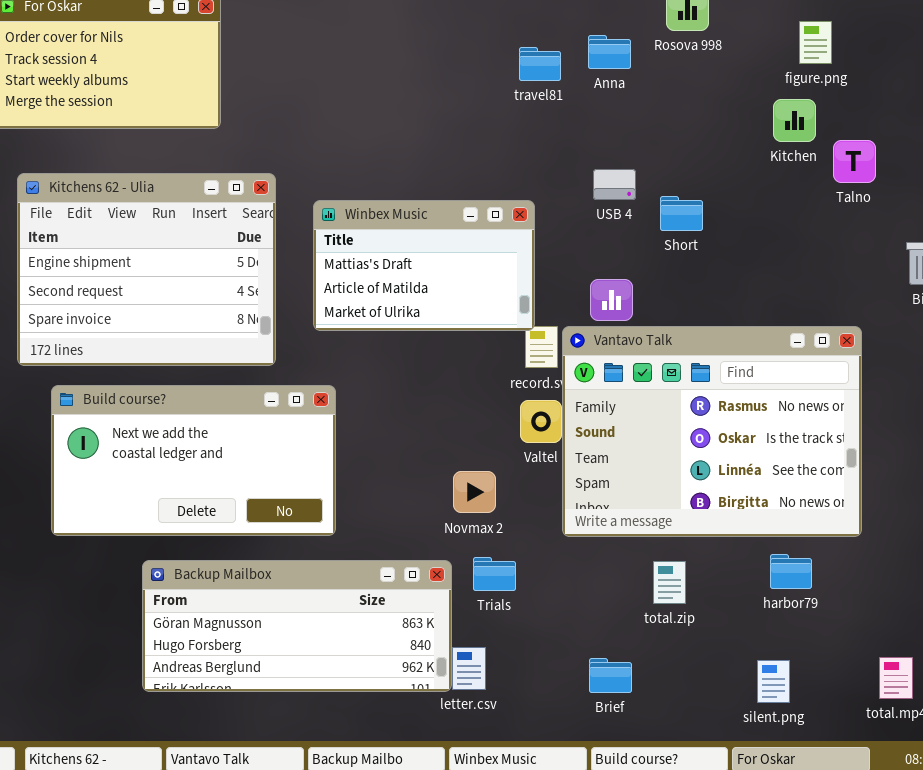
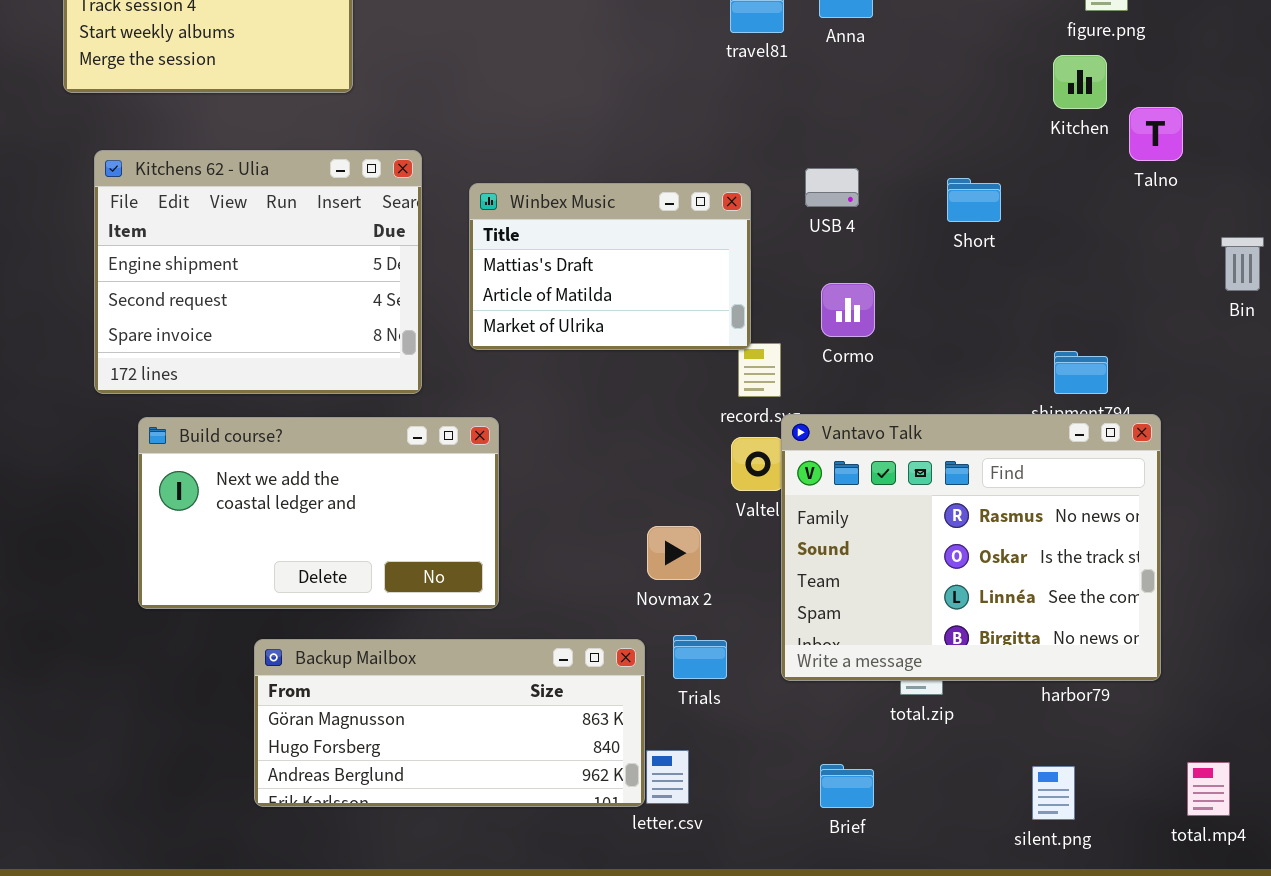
USB 4: [593,169,636,200] -> [805,168,859,207], moved
Short: [660,196,703,231] -> [947,178,1001,222], moved
Vantavo Talk: [562,326,862,537] -> [781,414,1161,681], moved

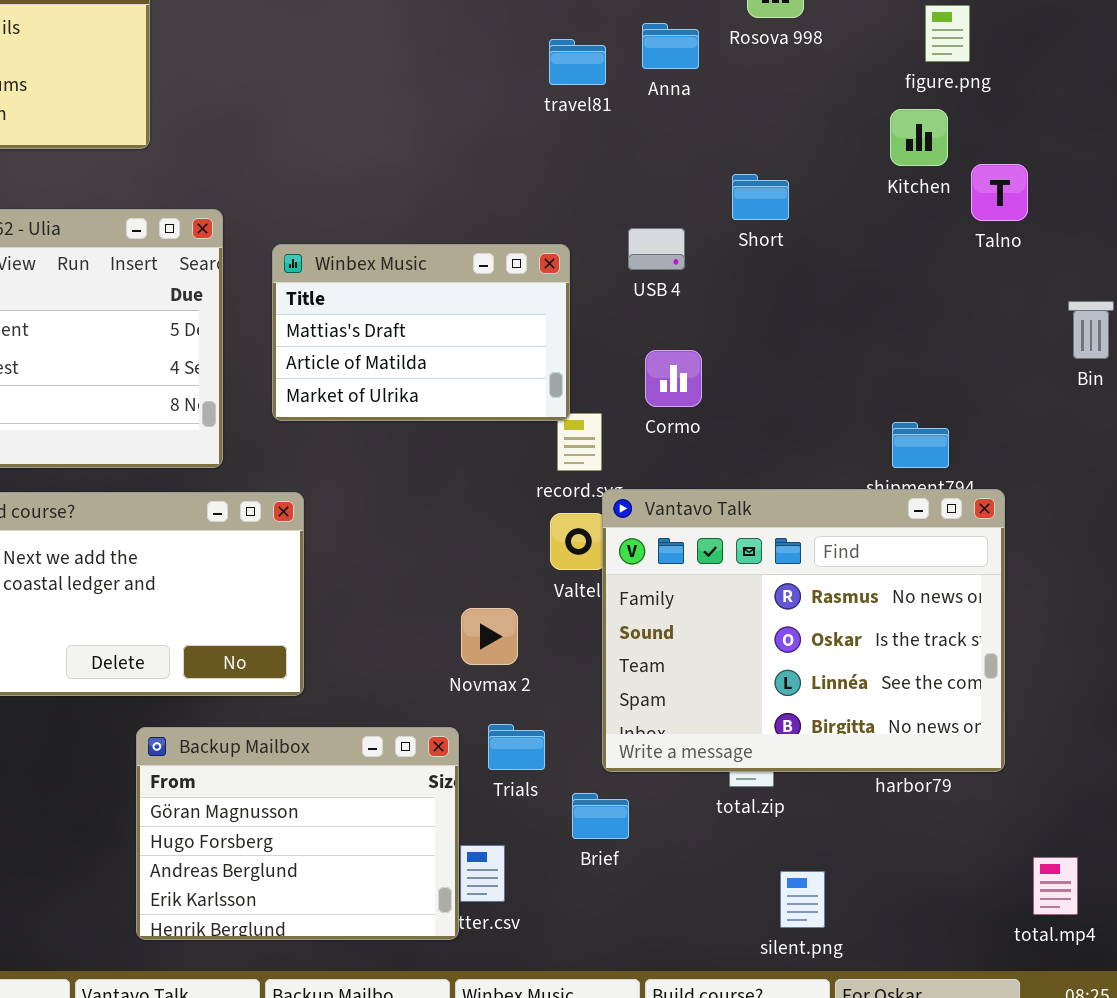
Short: [947,178,1001,222] -> [732,174,789,220], moved
Backup Mailbox: [254,639,645,807] -> [136,727,459,940], resized
Brief: [820,764,874,808] -> [572,793,629,839], moved
silent.png: [1032,766,1075,820] -> [780,871,825,928], moved

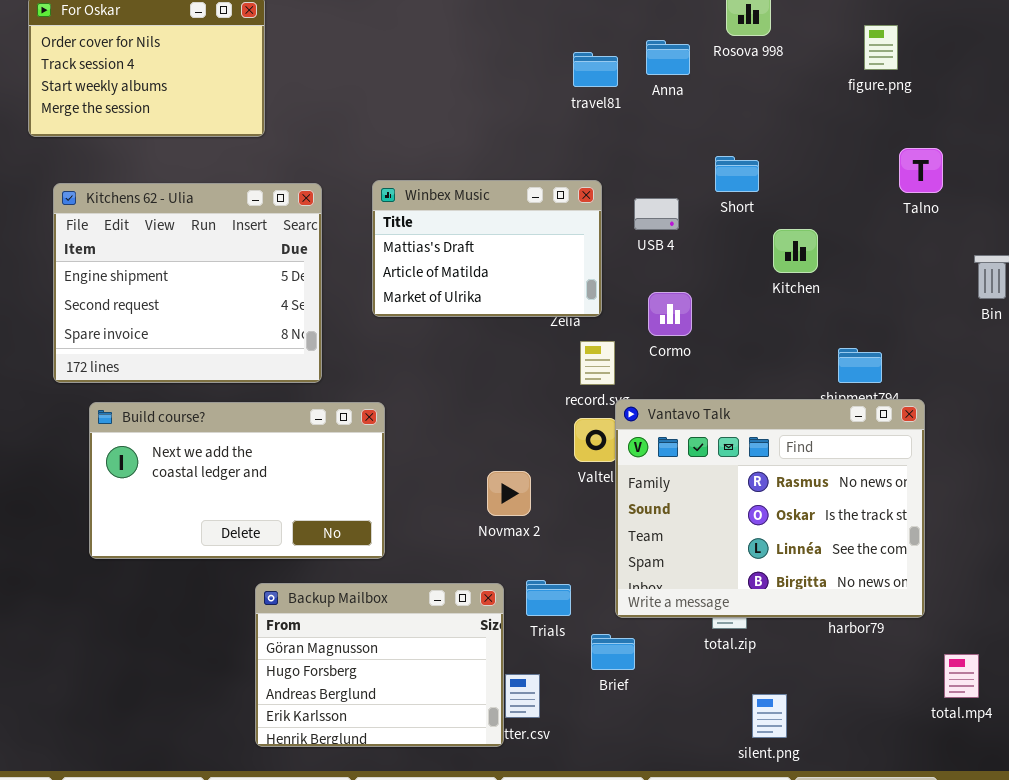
Kitchen: [890,109,948,166] -> [773,229,818,273], moved
Winbex Music: [272,244,570,421] -> [372,180,602,317], moved
Novmax 2: [461,608,518,665] -> [487,471,531,516], moved
total.mp4: [1033,857,1078,915] -> [944,654,979,698], moved

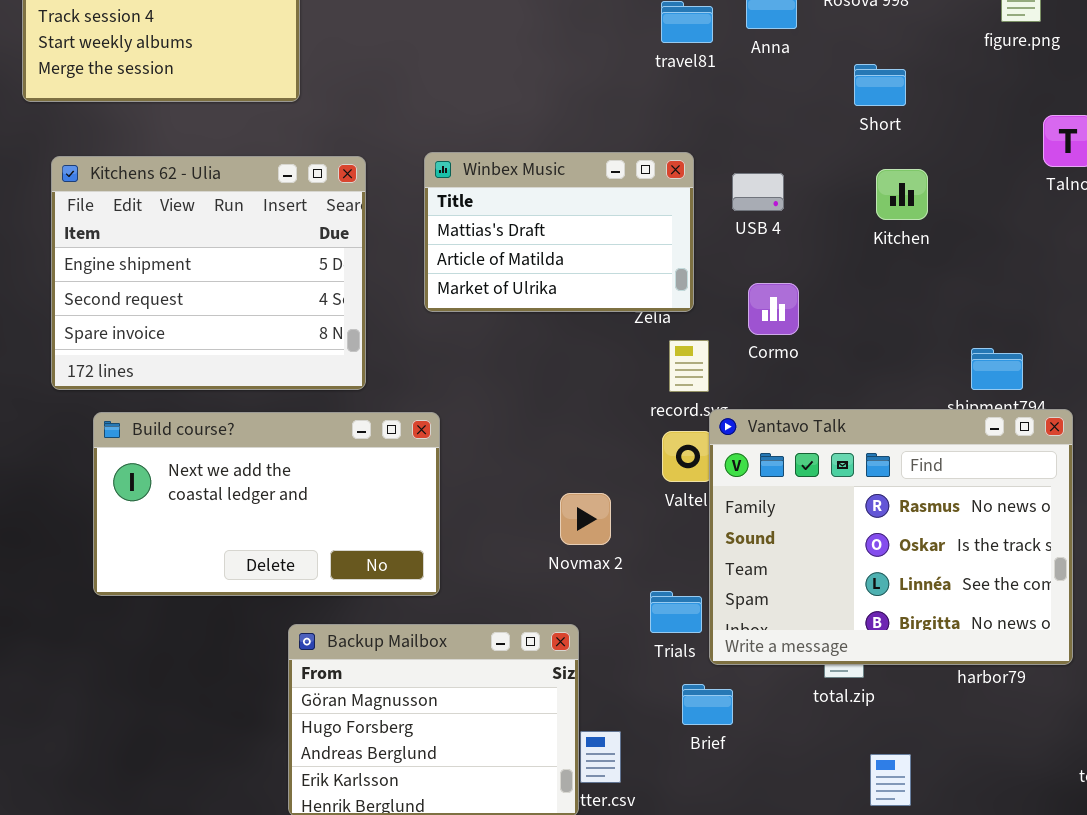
Short: [715,156,759,192] -> [854,64,906,106], moved
Kitchen: [773,229,818,273] -> [876,169,928,220], moved
Trials: [526,580,571,616] -> [650,591,702,633], moved

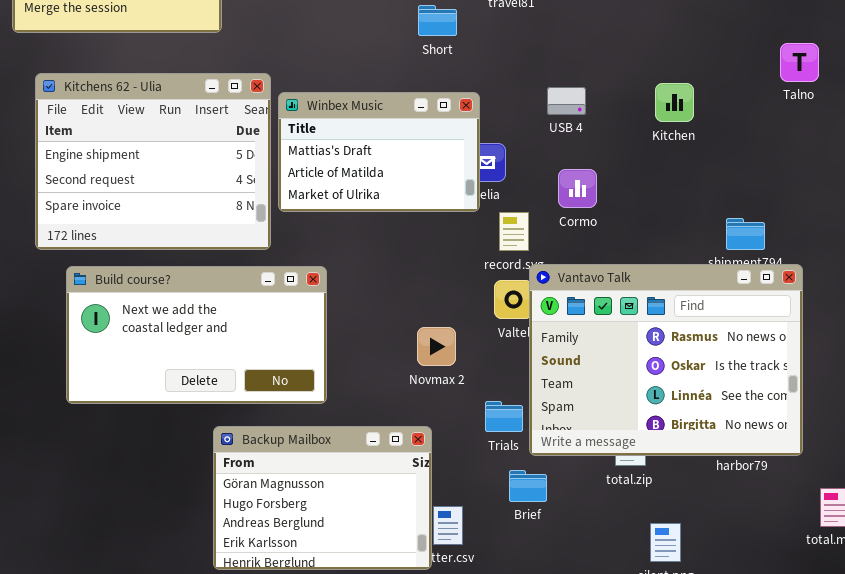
Short: [854,64,906,106] -> [418,5,457,36], moved
Winbex Music: [424,152,694,312] -> [278,92,480,212], moved

